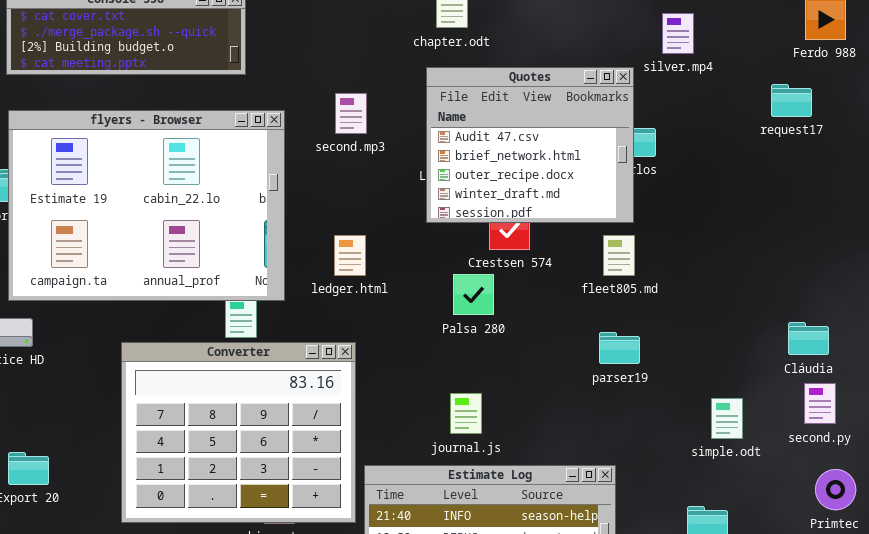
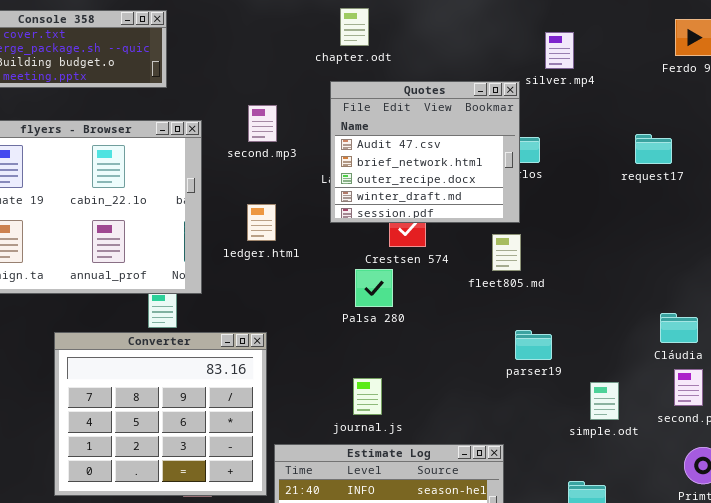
request17: [771,84,812,117] -> [635,134,672,164], moved
ledger.html: [334,235,366,276] -> [247,204,276,241], moved
parser19: [599,332,640,364] -> [515,330,552,360], moved

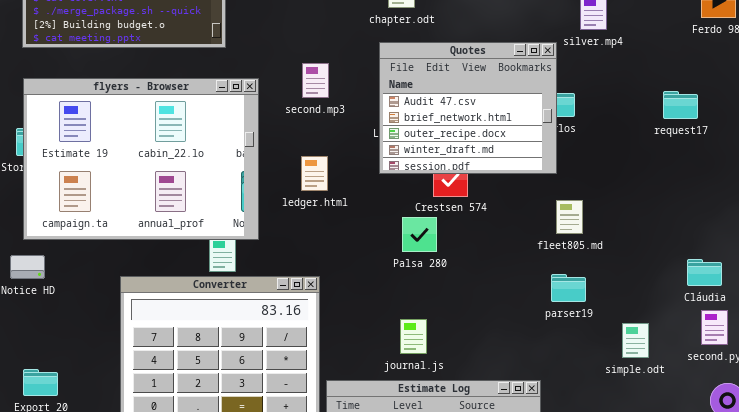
fleet805.md: [492,234,521,271] -> [556,200,583,234], moved

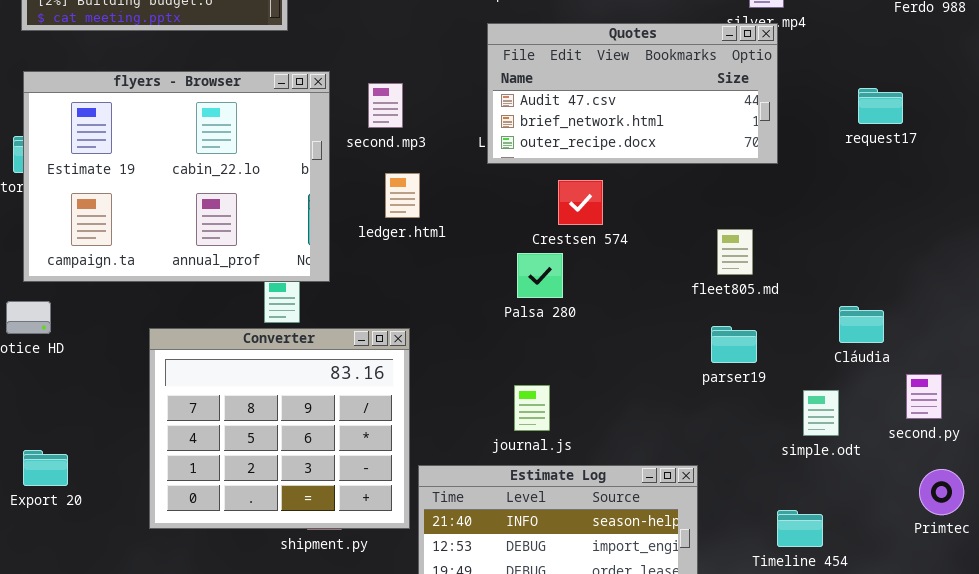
Quotes: [379,42,557,174] -> [487,23,778,164], resized
second.mp3: [302,63,329,98] -> [368,83,403,128], moved
Cláudia: [687,259,722,286] -> [839,306,884,343], moved

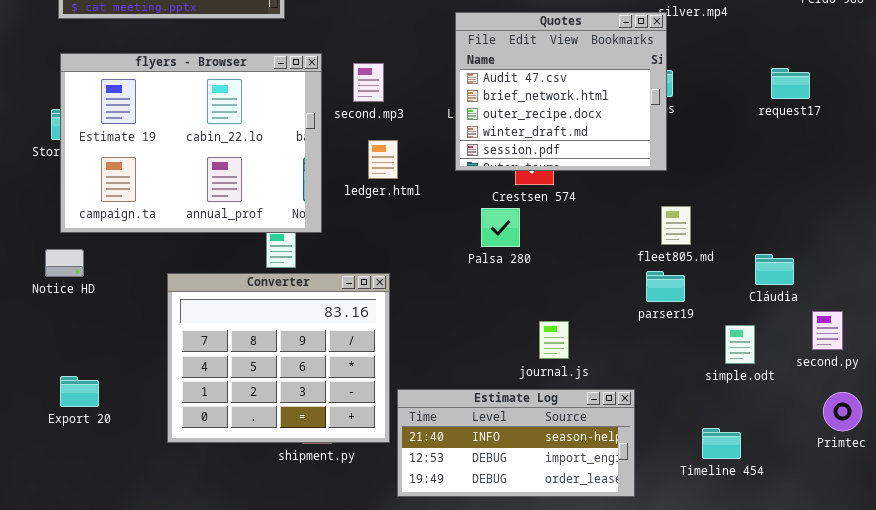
Quotes: [487,23,778,164] -> [455,12,667,171], resized
fleet805.md: [717,229,753,275] -> [661,206,691,245], moved
journal.js: [514,385,550,431] -> [539,321,569,359], moved

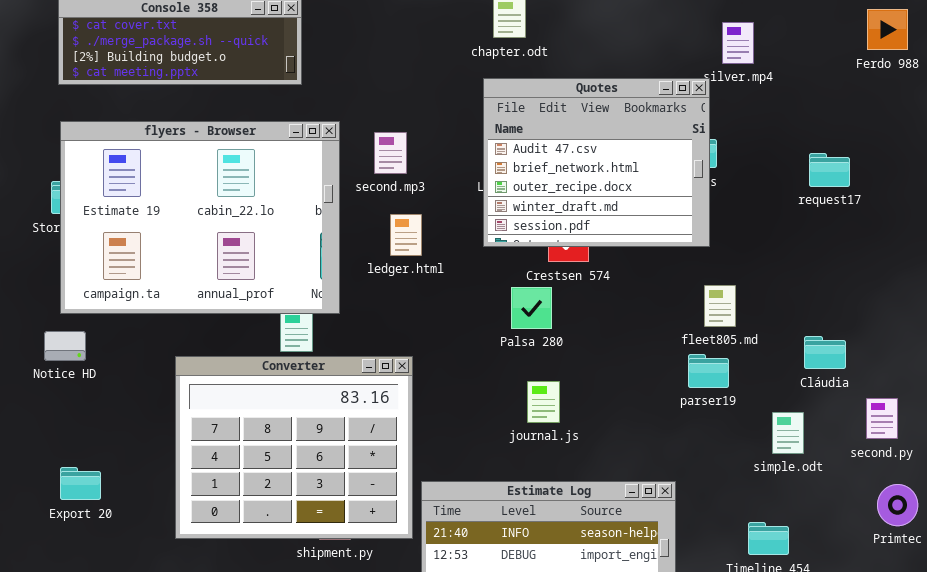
request17: [771,68,810,99] -> [809,153,850,187], moved
journal.js: [539,321,569,359] -> [527,381,560,423], moved

